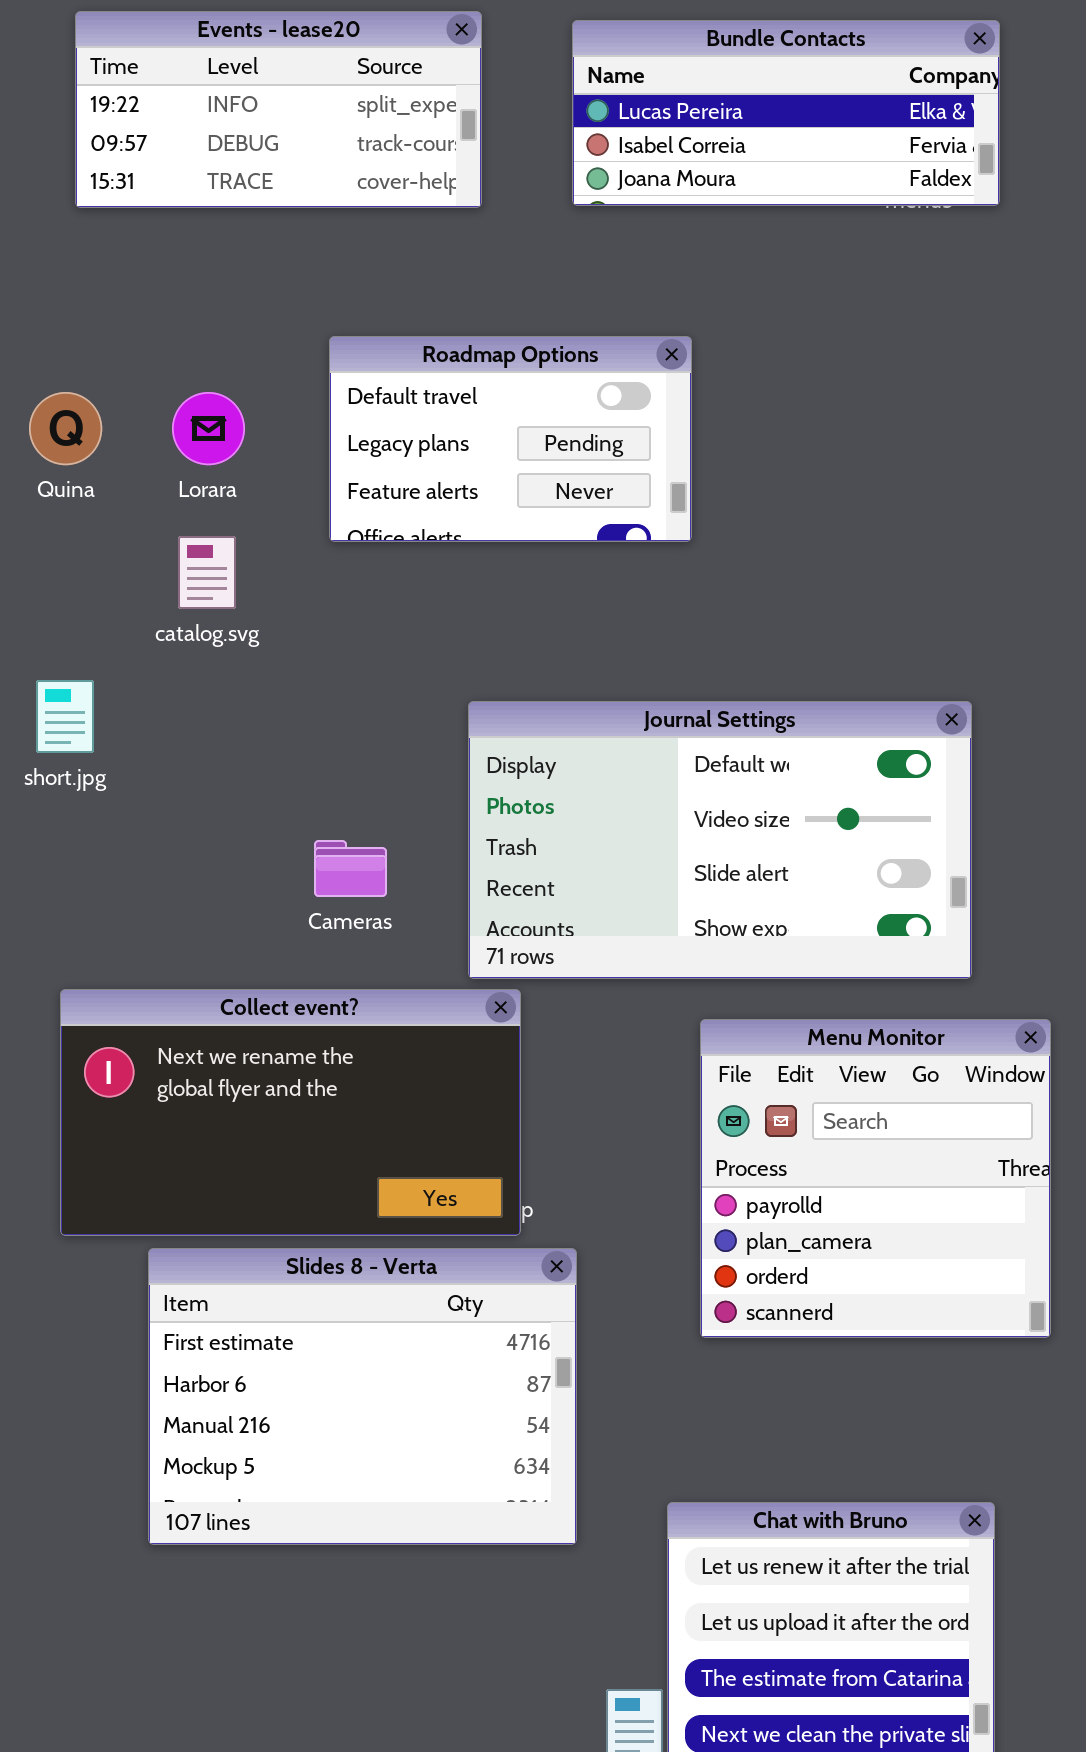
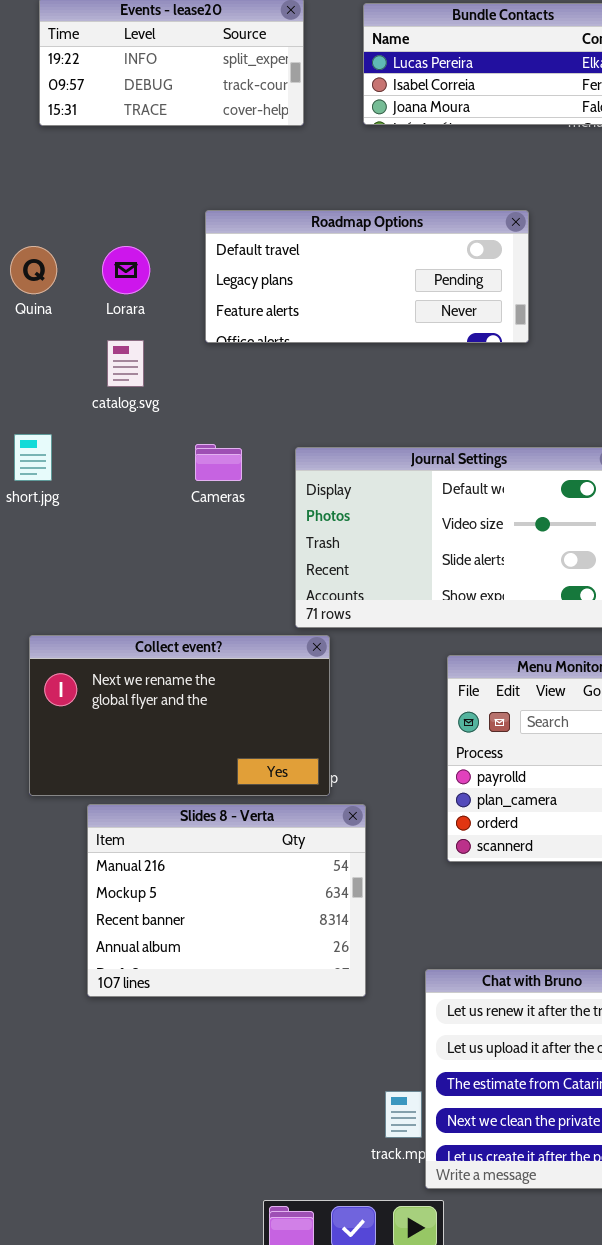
Roadmap Options: [329,336,692,542] -> [205,210,529,343], resized
Cameras: [314,840,387,897] -> [195,444,242,481], moved
Slides 8 - Verta: [148,1248,577,1545] -> [87,804,366,997], scrolled down 2 rows

